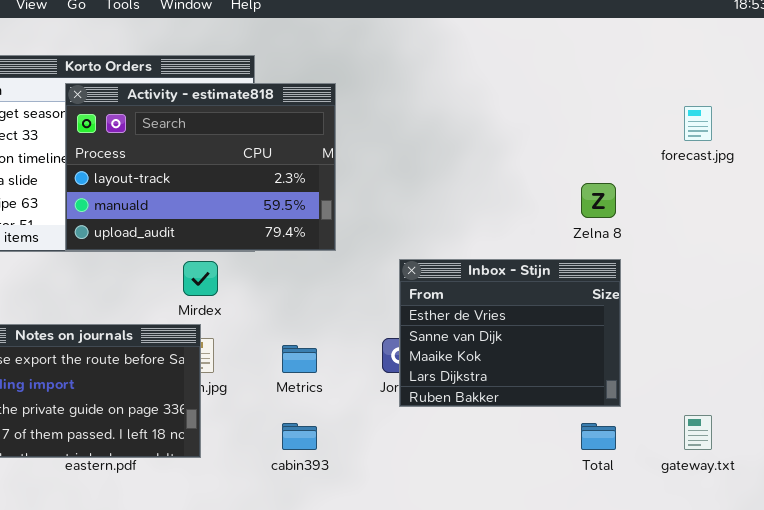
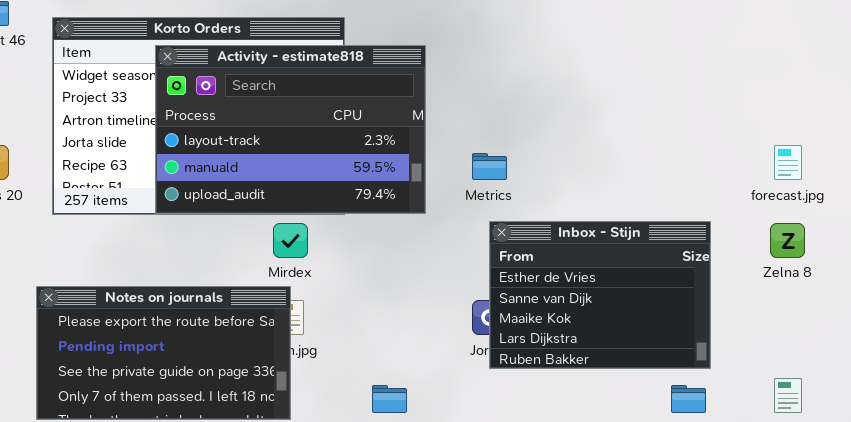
forecast.jpg: [684,106,712,141] -> [774,145,802,180], moved
Zelna 8: [581,183,616,218] -> [770,223,805,258], moved
Metrics: [282,345,317,373] -> [472,153,507,180], moved

